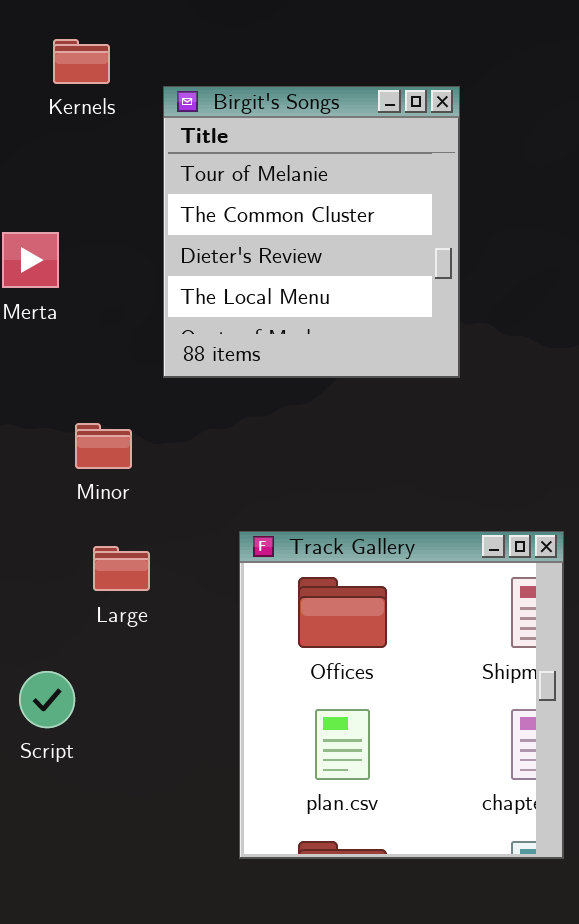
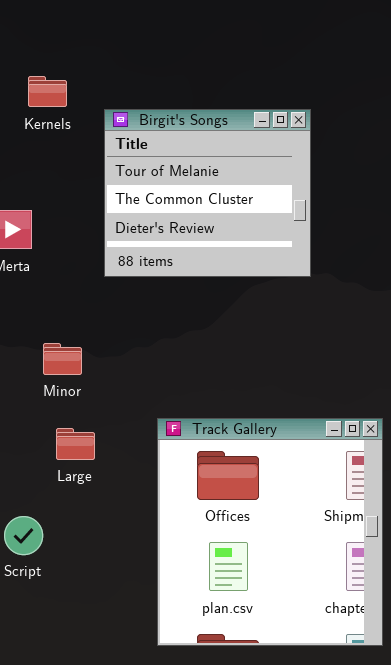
Birgit's Songs: [163,86,460,378] -> [104,109,311,277], resized

